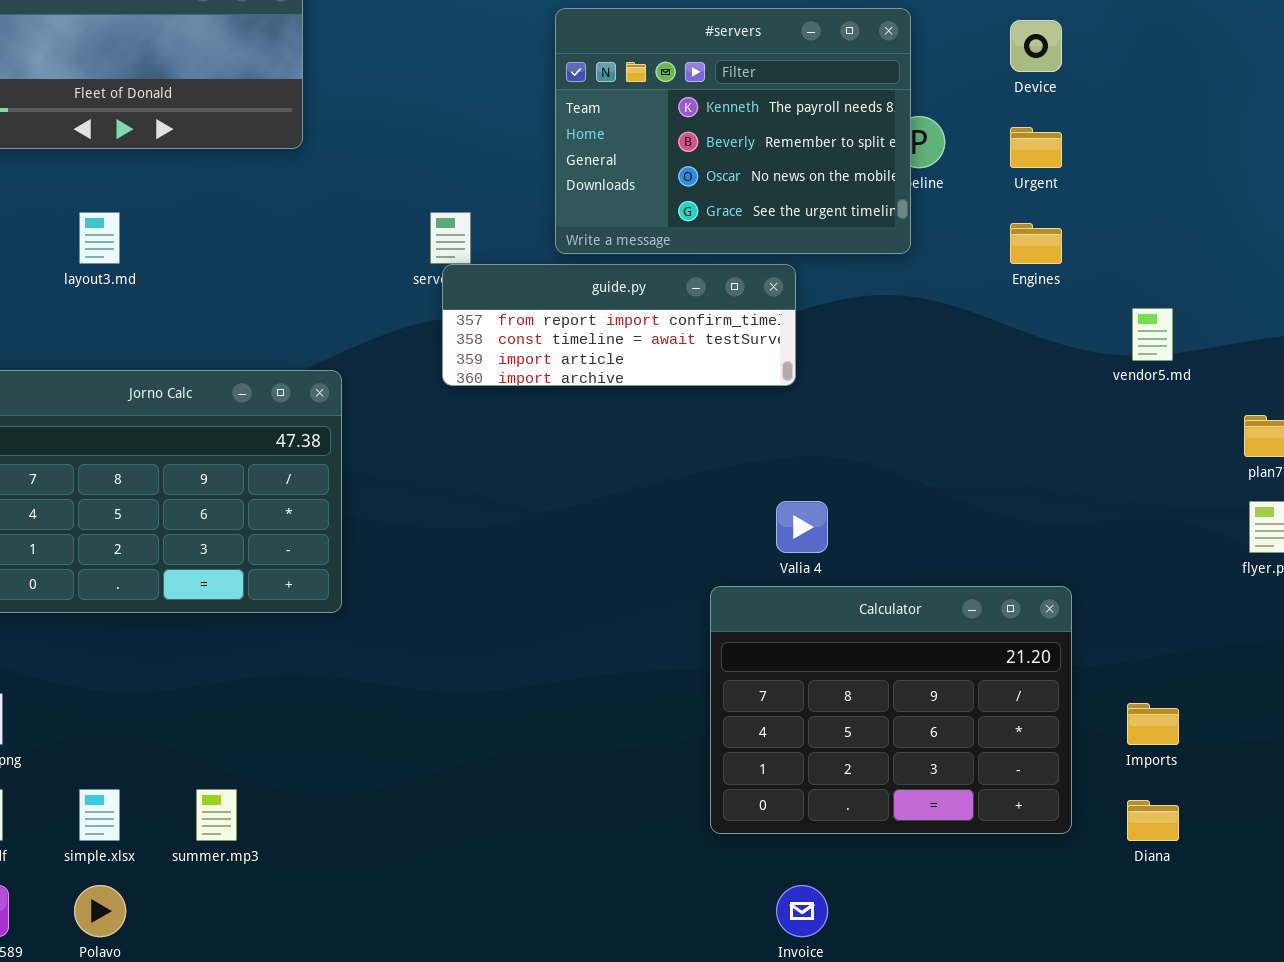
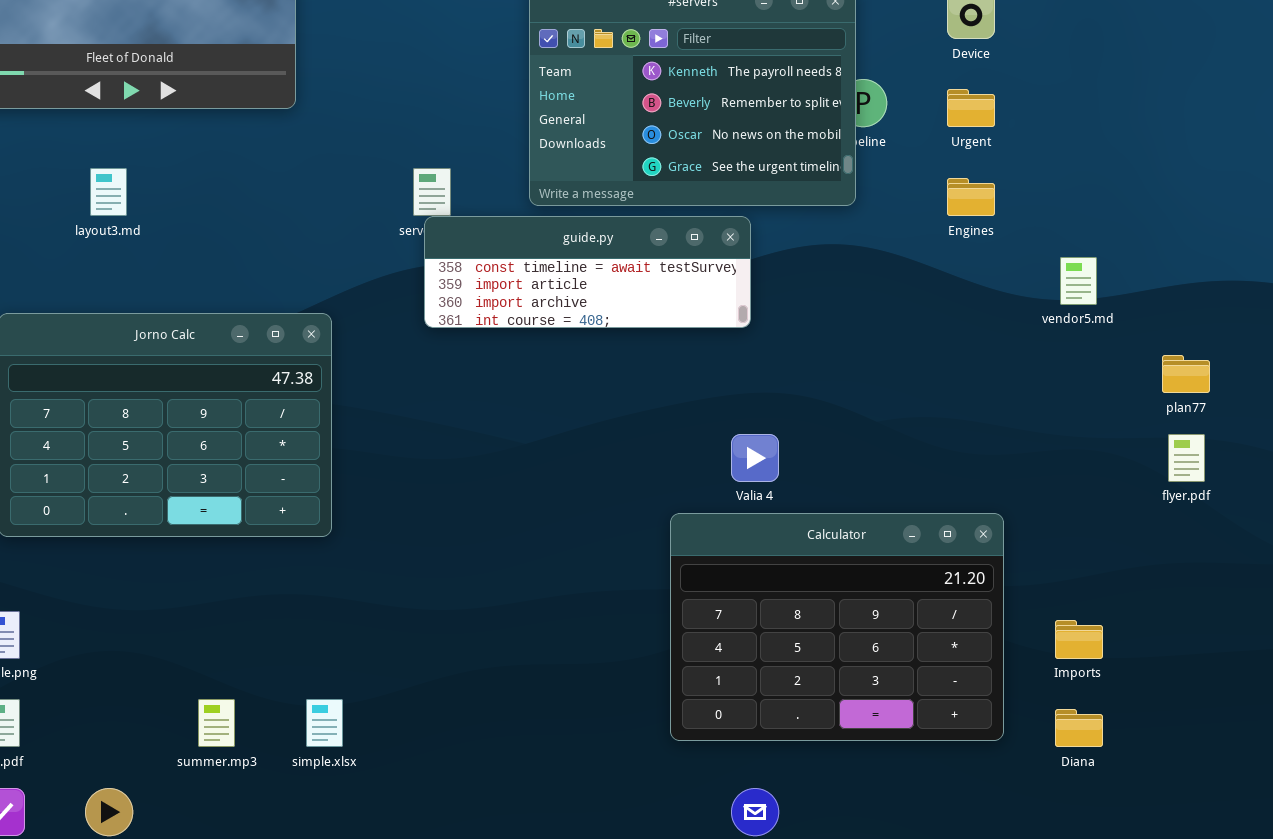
guide.py: [442,264,796,386] -> [424,216,751,328], scrolled down 1 row
simple.xlsx: [79,789,120,841] -> [306,699,343,747], moved

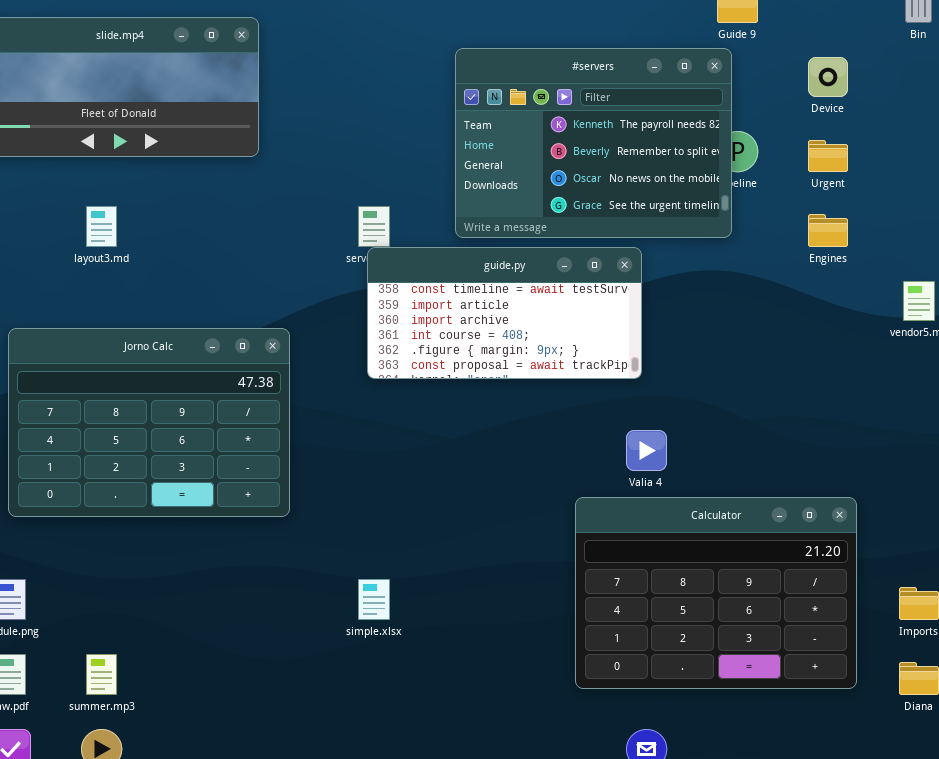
guide.py: [424,216,751,328] -> [367,247,642,379], resized
summer.mp3: [198,699,235,747] -> [86,654,117,695], moved
simple.xlsx: [306,699,343,747] -> [358,579,390,620], moved

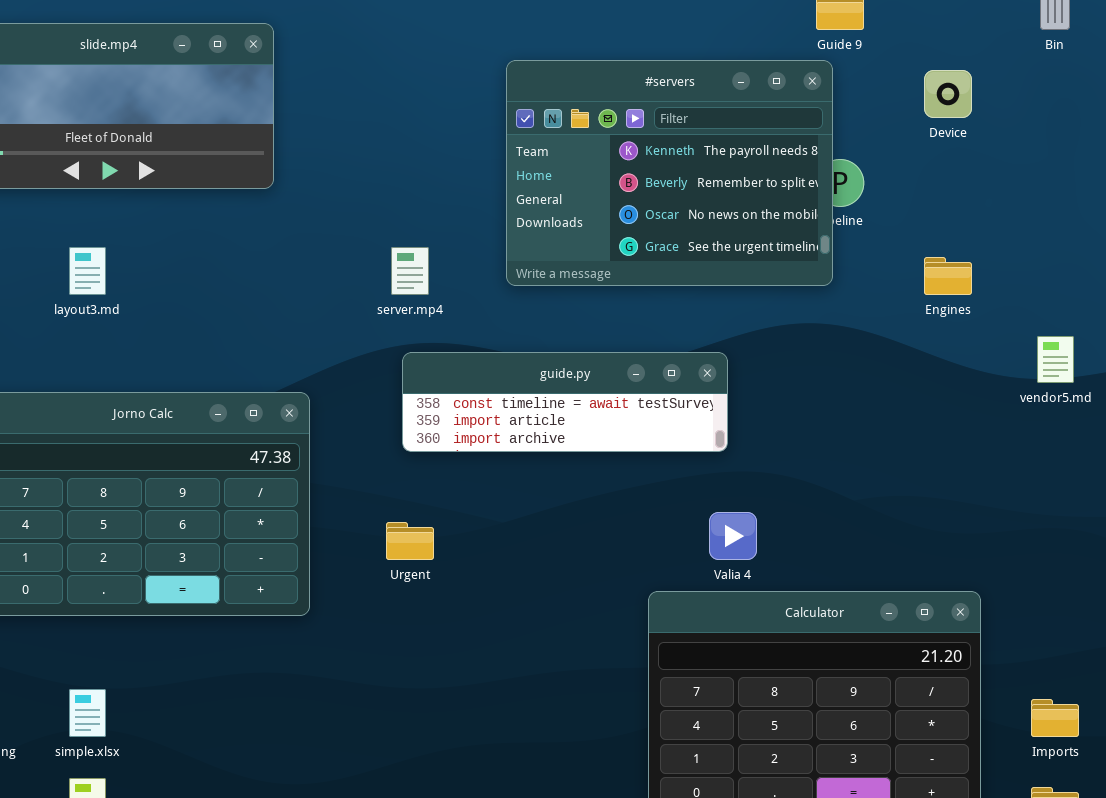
Urgent: [808,140,848,172] -> [386,522,434,560], moved
guide.py: [367,247,642,379] -> [402,352,728,452], resized
simple.xlsx: [358,579,390,620] -> [69,689,106,737], moved

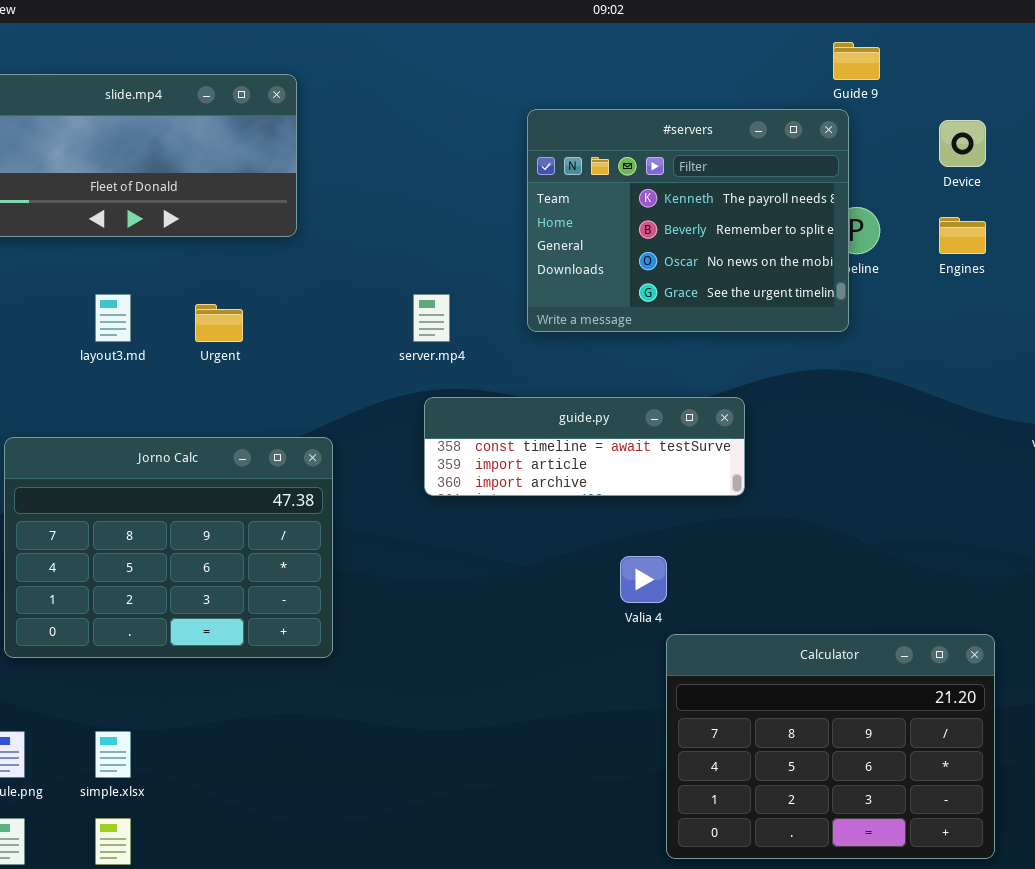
Engines: [924,257,972,295] -> [939,217,986,254], moved
Valia 4: [709,512,757,560] -> [620,556,667,603], moved
Urgent: [386,522,434,560] -> [195,304,243,342], moved

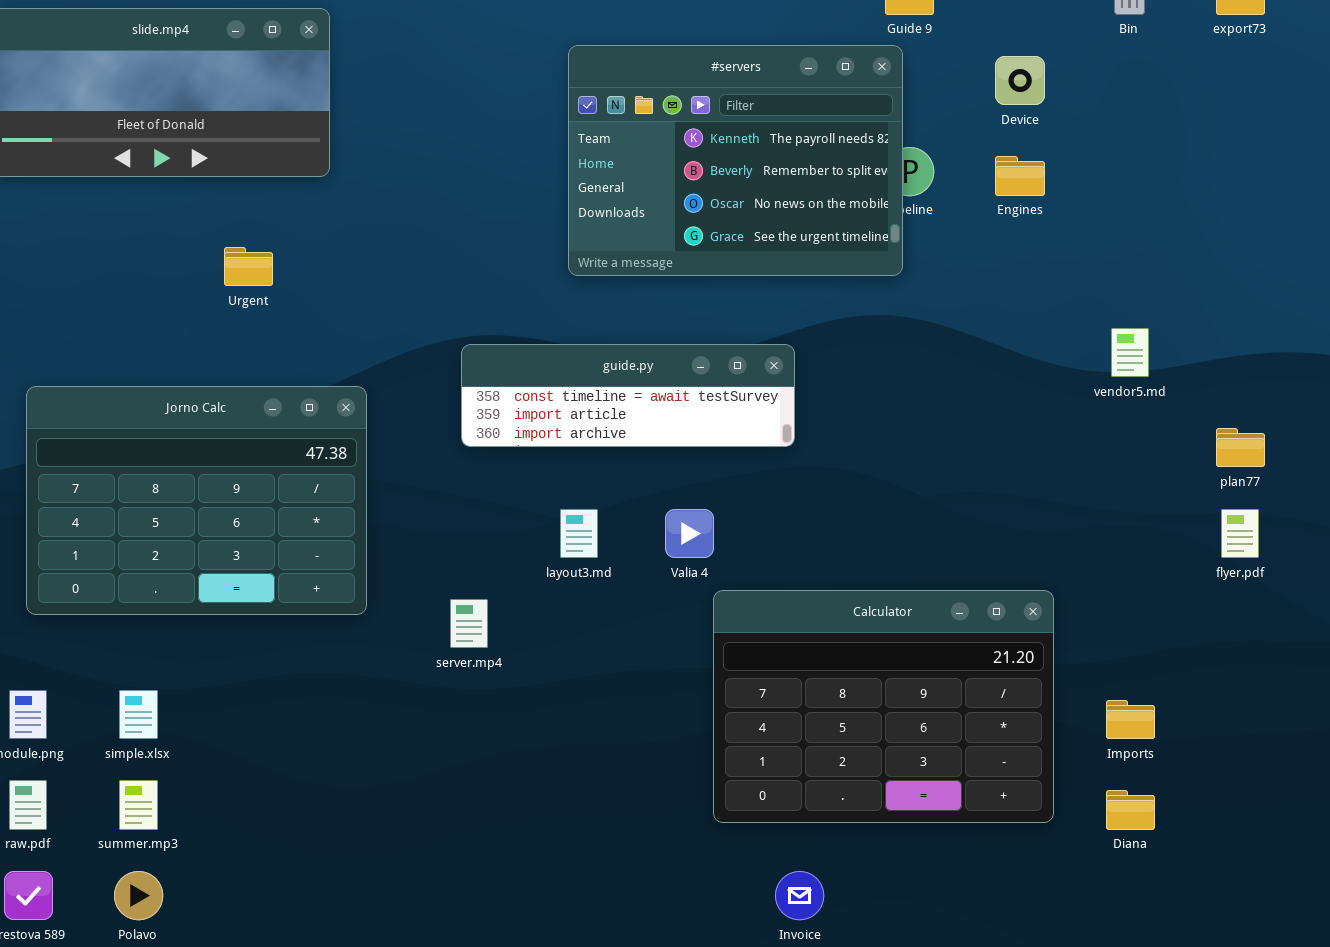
layout3.md: [95,294,131,342] -> [560,509,598,558], moved
server.mp4: [413,294,450,342] -> [450,599,488,648], moved

